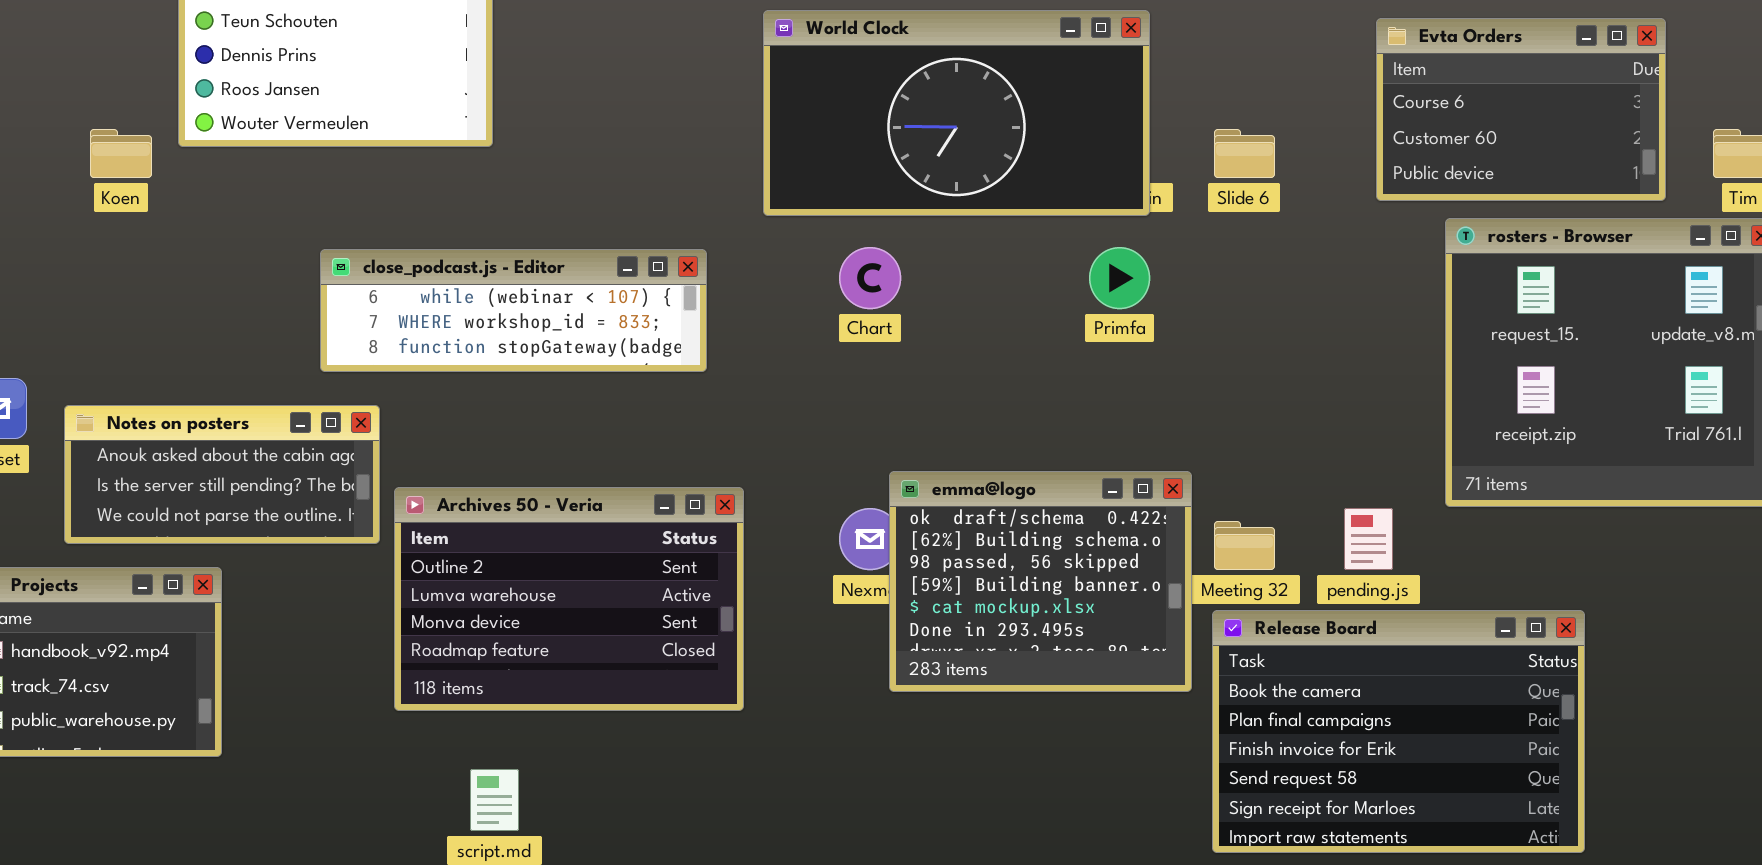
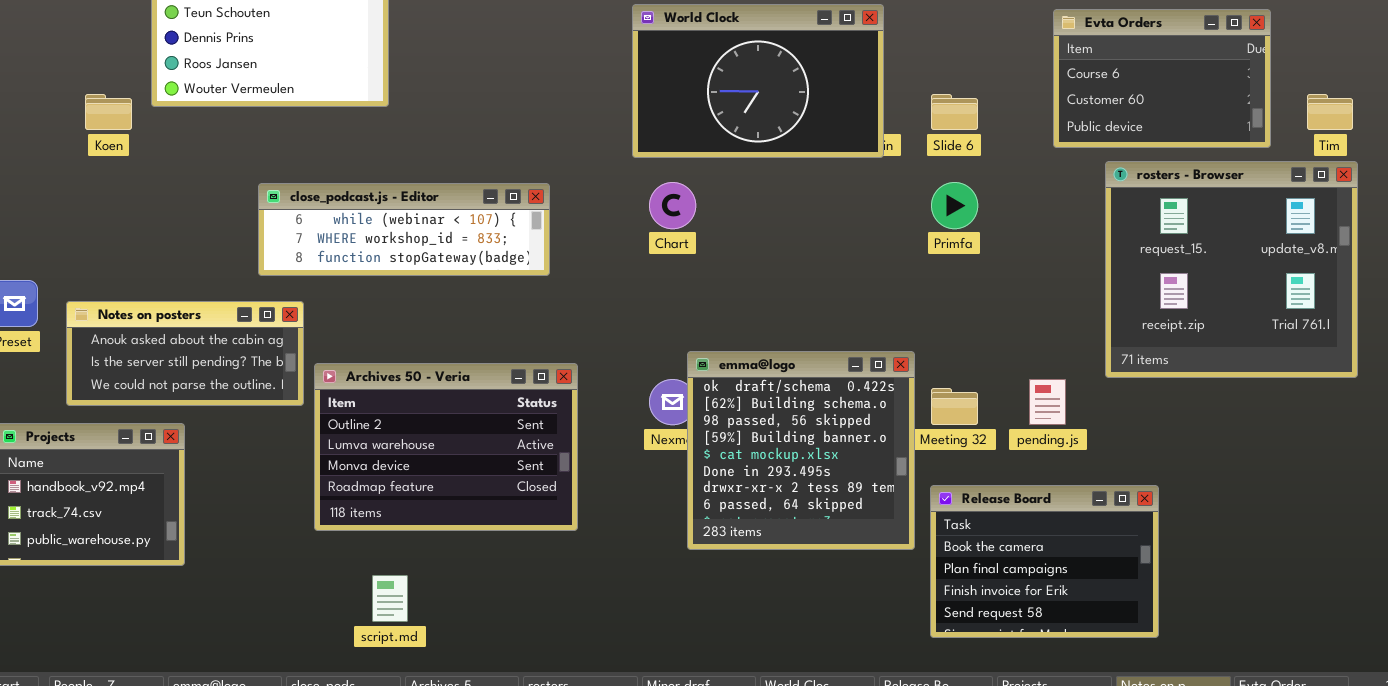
World Clock: [763,10,1150,216] -> [632,4,884,158], resized
Primfa: [1089,247,1150,309] -> [931,182,978,229], moved
emma@logo: [889,471,1192,692] -> [687,351,915,550], resized
Release Board: [1212,610,1585,853] -> [930,485,1159,638], resized

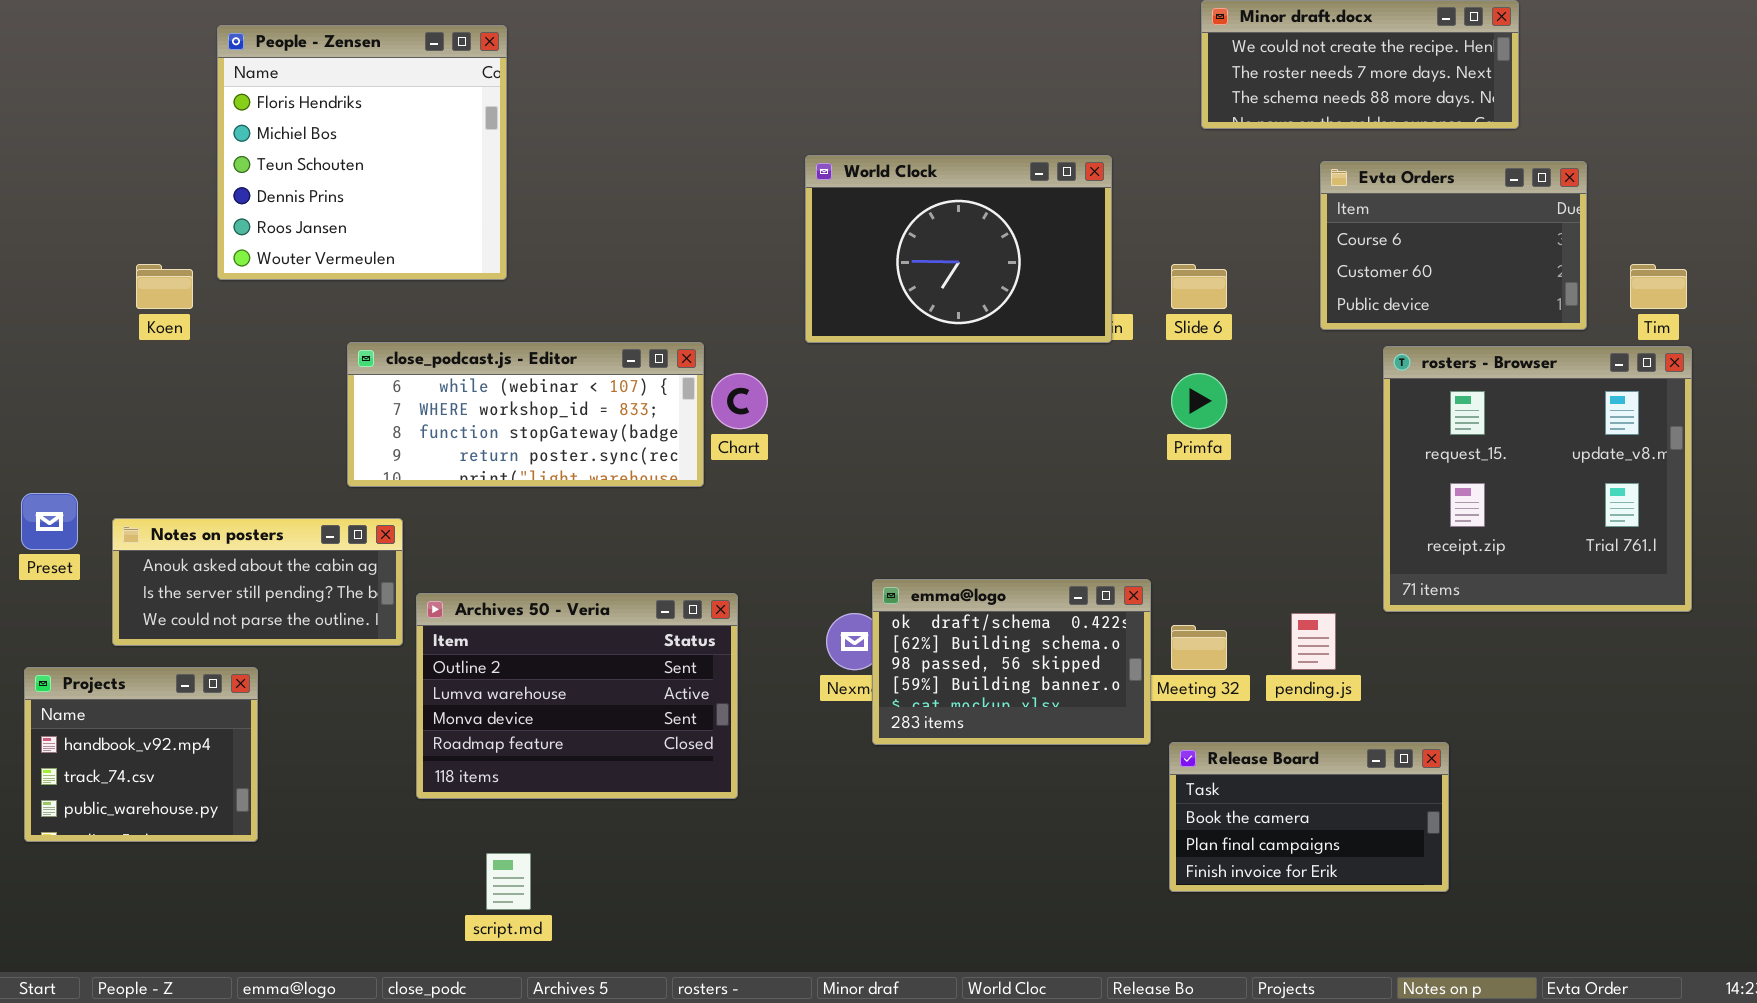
Chart: [649,182,696,229] -> [711,373,768,429], moved
close_podcast.js - Editor: [258,183,550,276] -> [347,342,704,487], resized
emma@logo: [687,351,915,550] -> [872,579,1151,745], resized
Release Board: [930,485,1159,638] -> [1169,742,1449,892], resized

